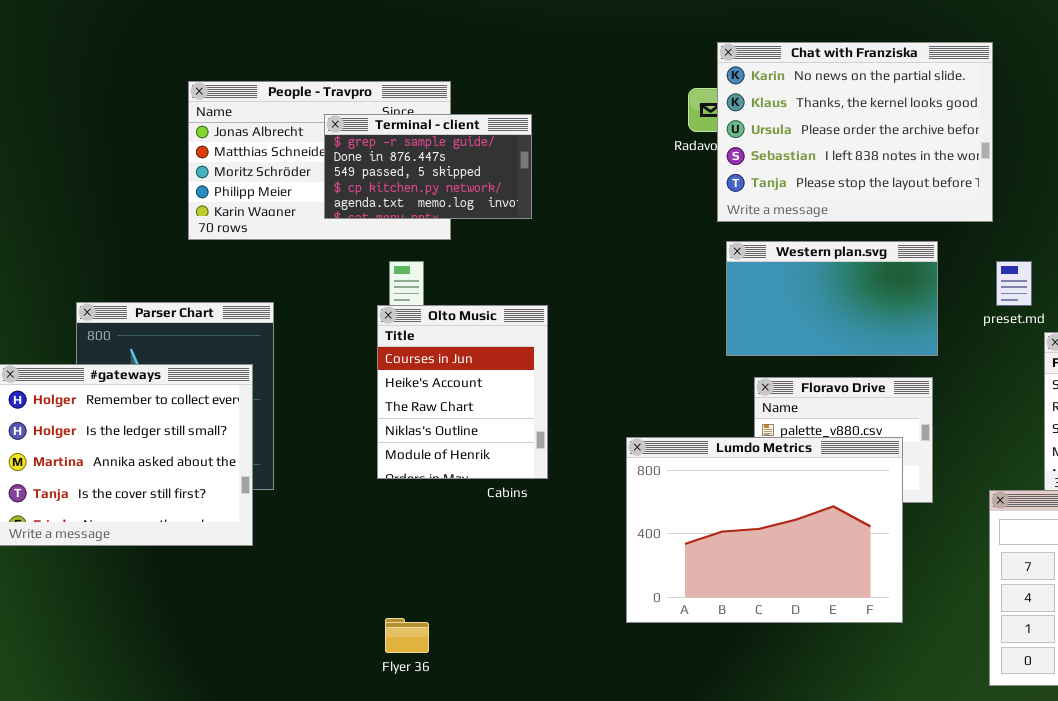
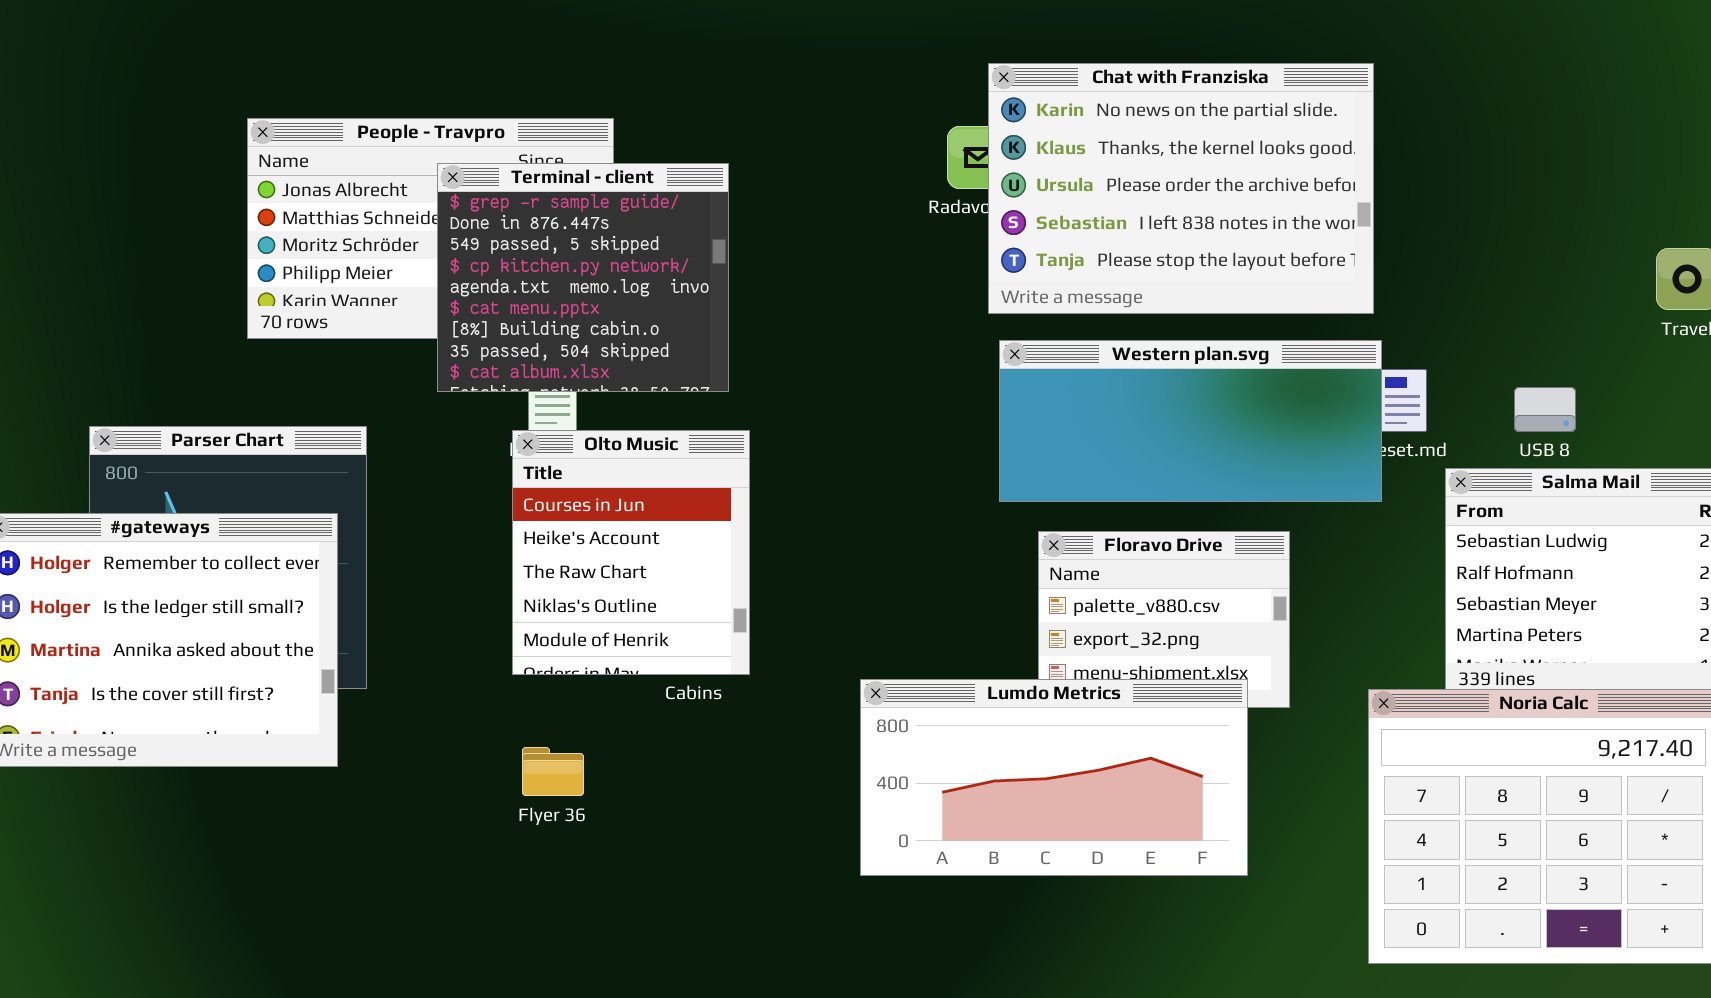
Terminal - client: [324,114,532,219] -> [437,163,729,392], resized
Western plan.svg: [726,241,938,356] -> [999,340,1382,502], resized
Lumdo Metrics: [626,437,903,623] -> [860,679,1248,876], resized
Flyer 36: [385,618,429,653] -> [522,747,584,796], moved

